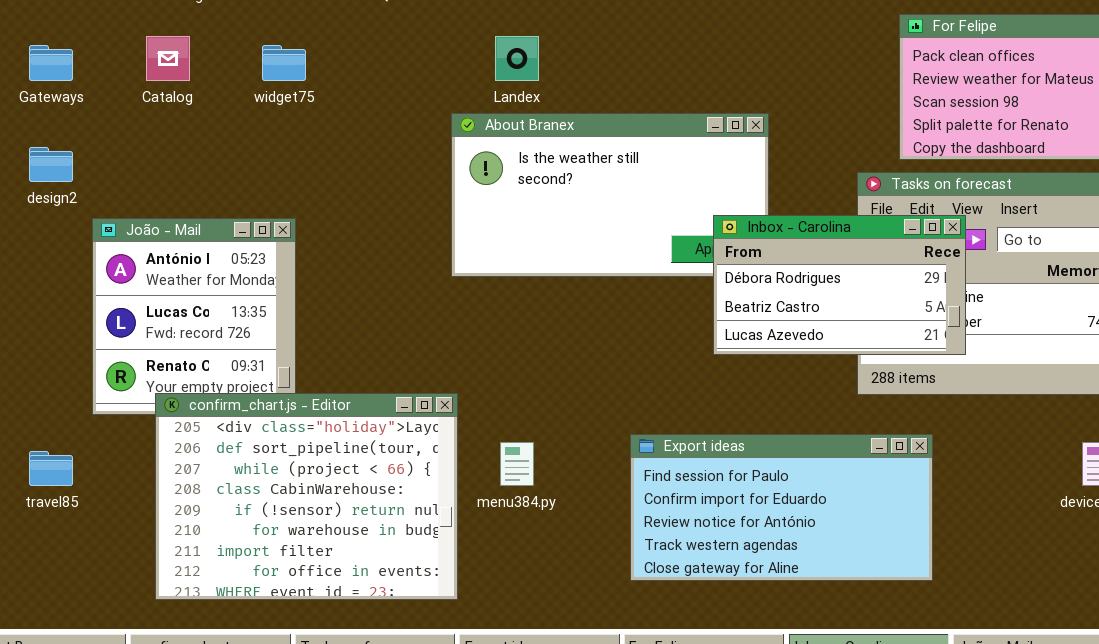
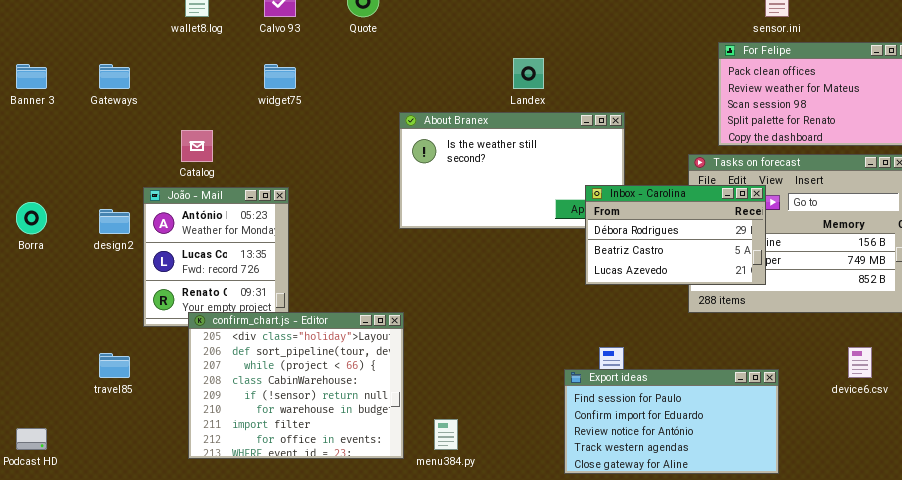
Catalog: [146,36,190,81] -> [181,130,213,162], moved
Landex: [495,36,539,81] -> [513,58,544,89], moved
design2: [29,147,73,182] -> [99,209,130,234], moved
Export ideas: [630,434,933,581] -> [564,369,779,474], moved
menu384.py: [500,442,534,486] -> [434,419,458,450], moved

